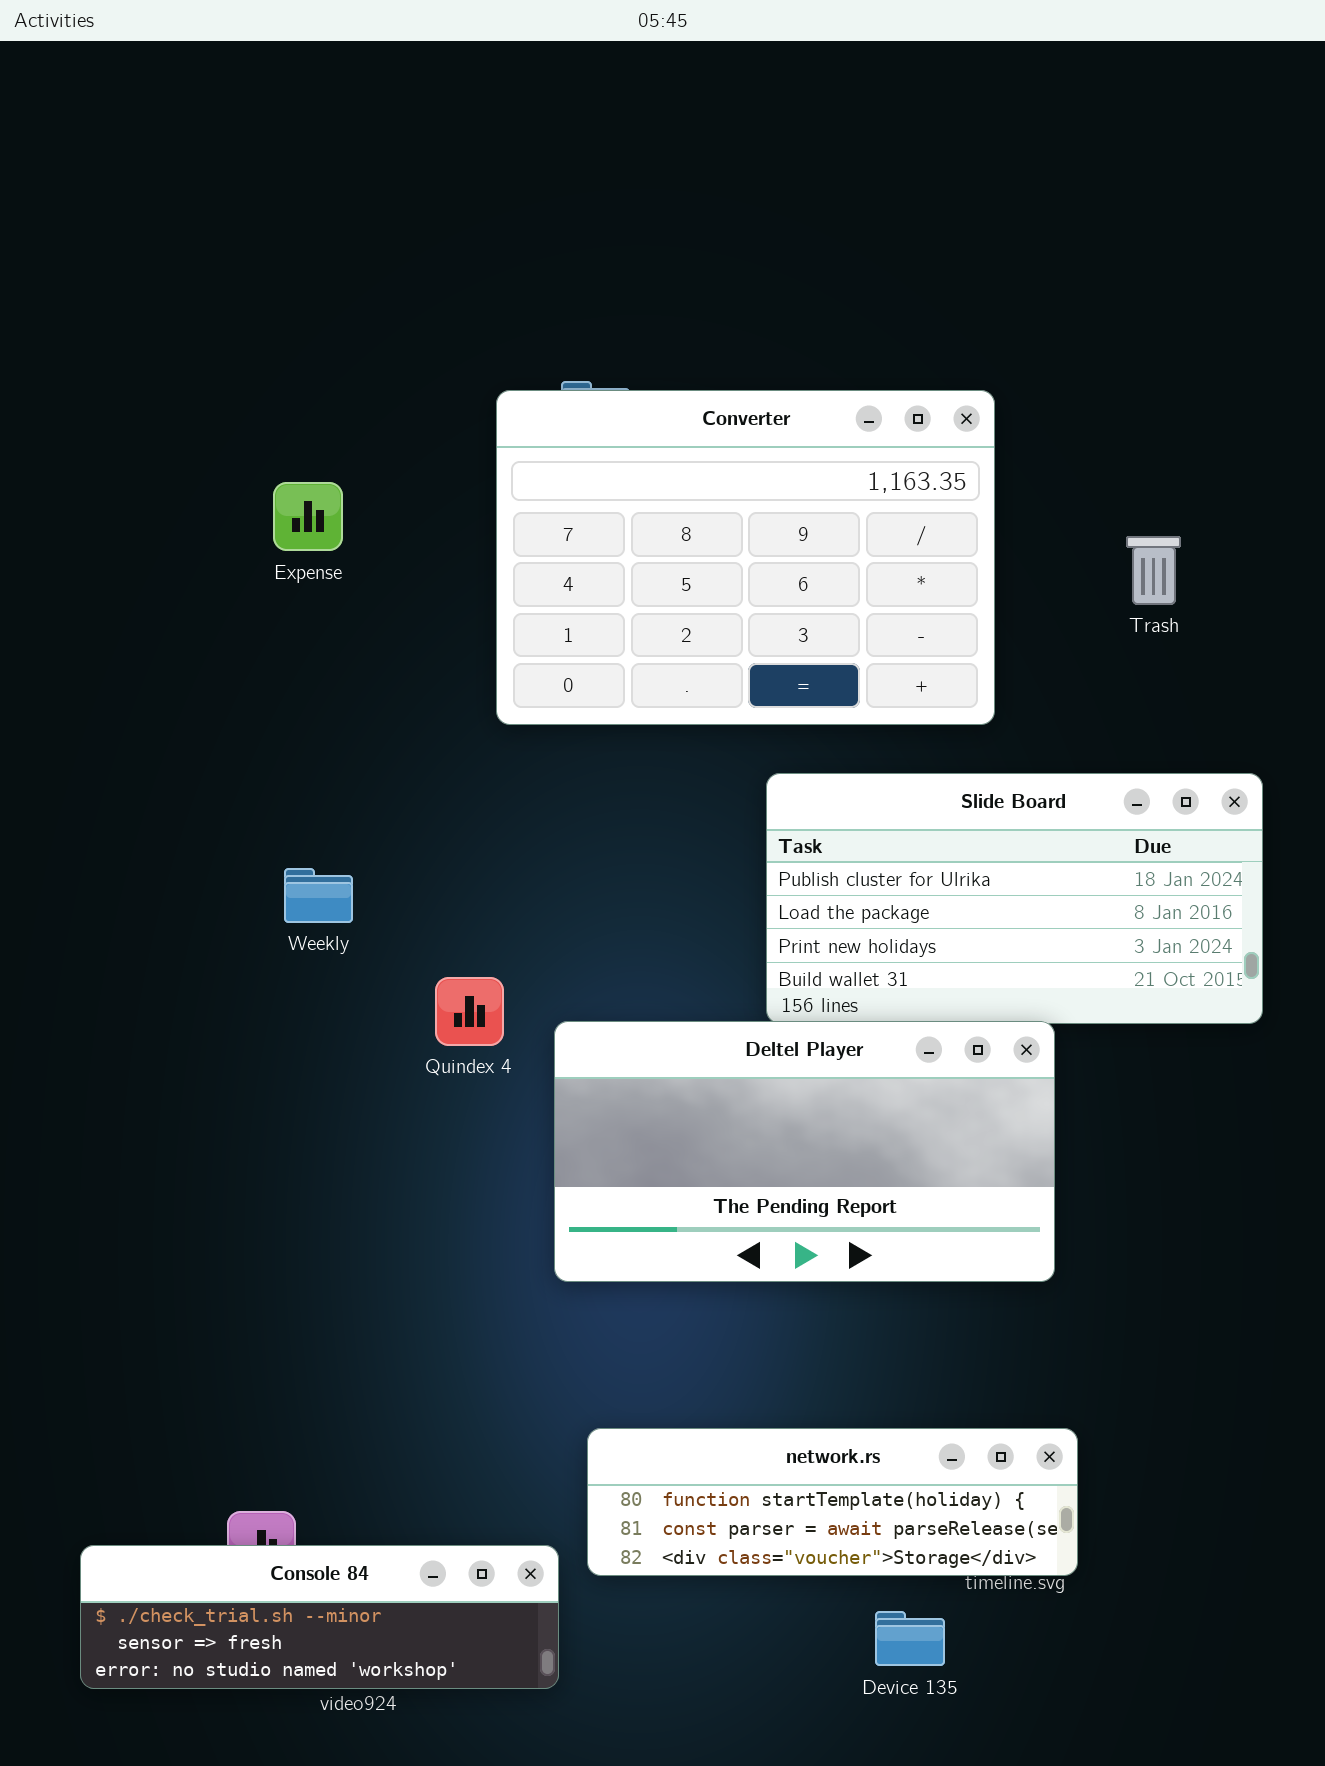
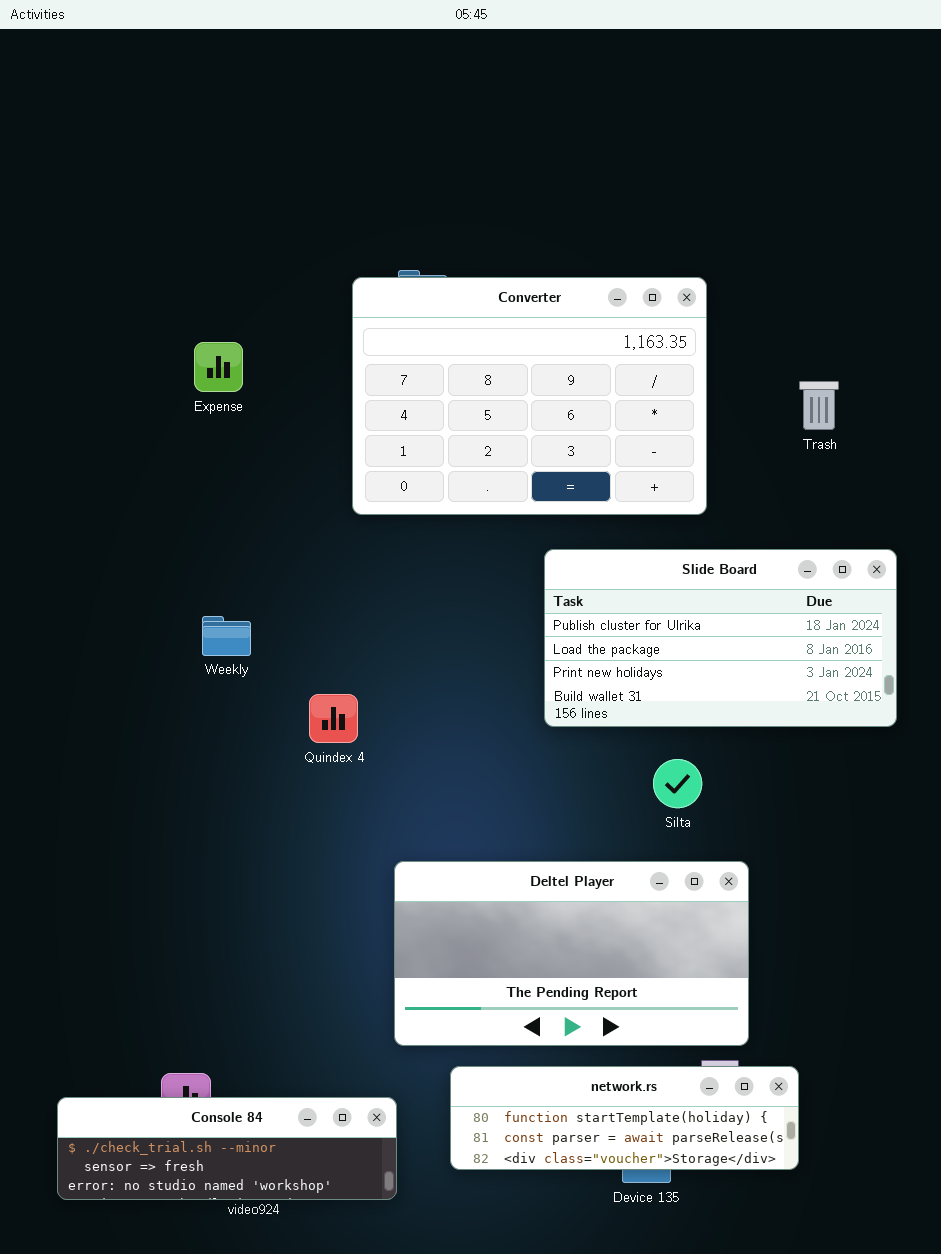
Deltel Player: [554,1021,1055,1282] -> [394,861,749,1046], moved
network.rs: [587,1428,1078,1576] -> [450,1066,799,1170], moved

